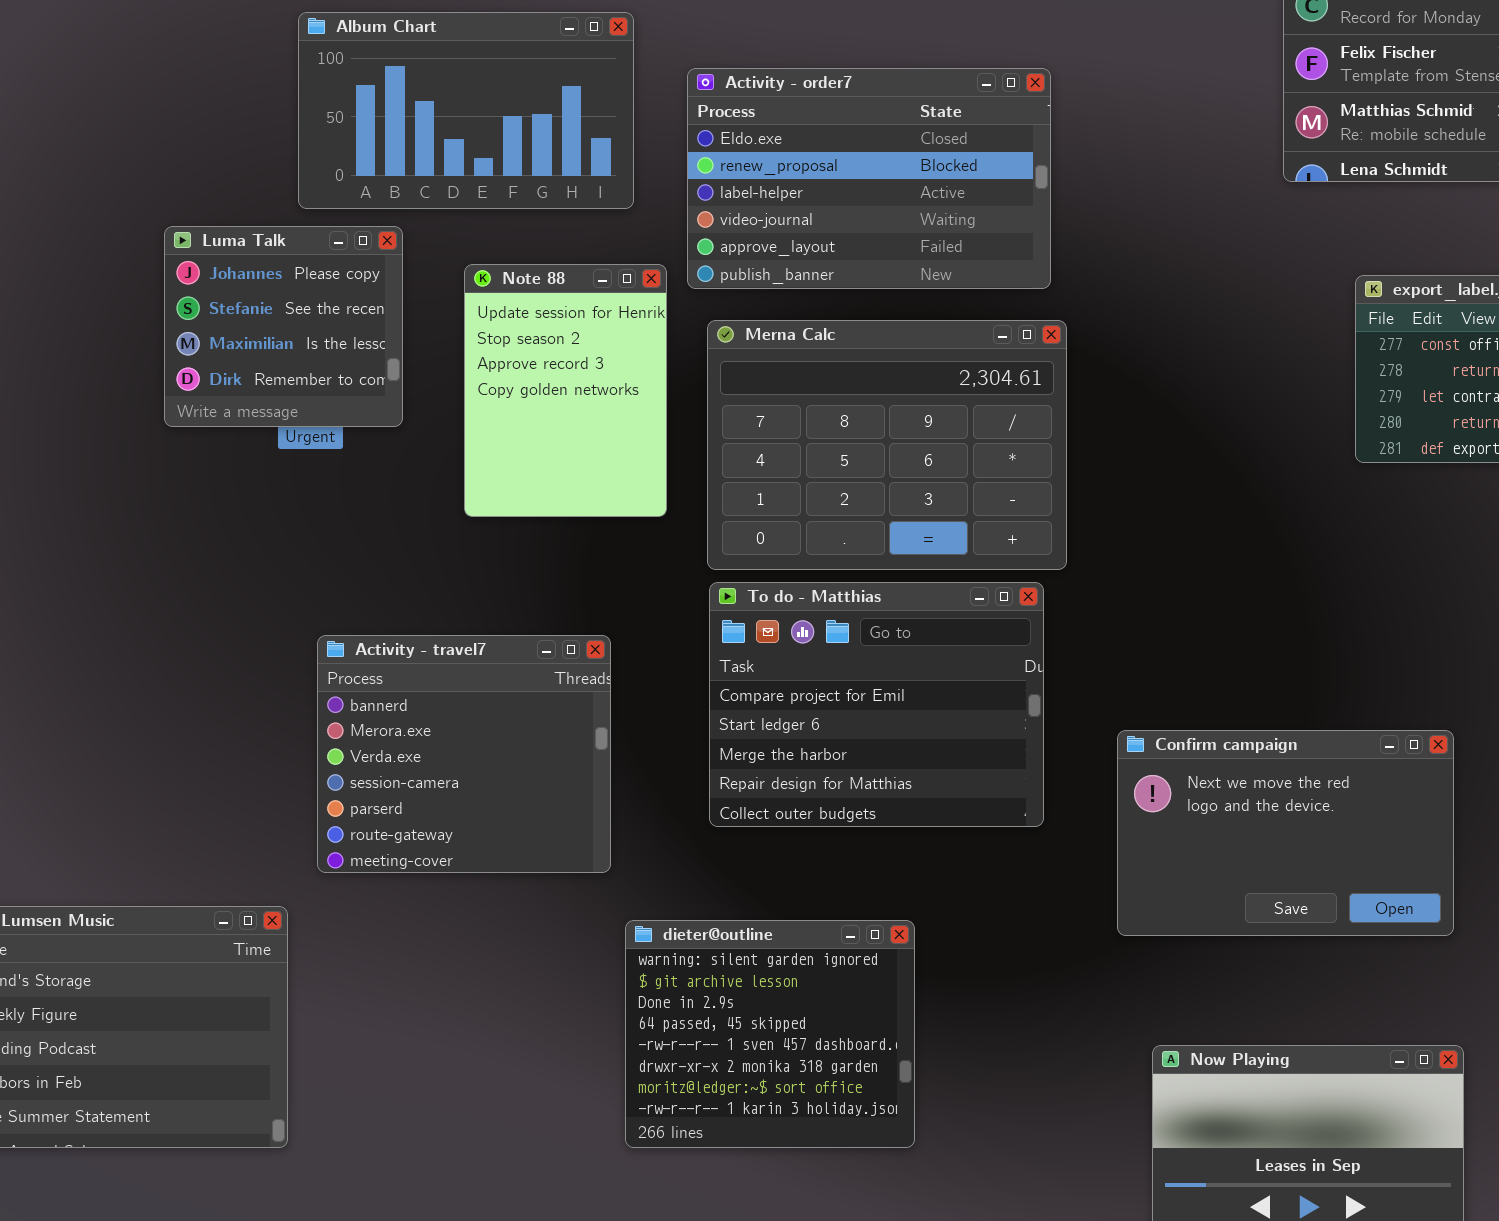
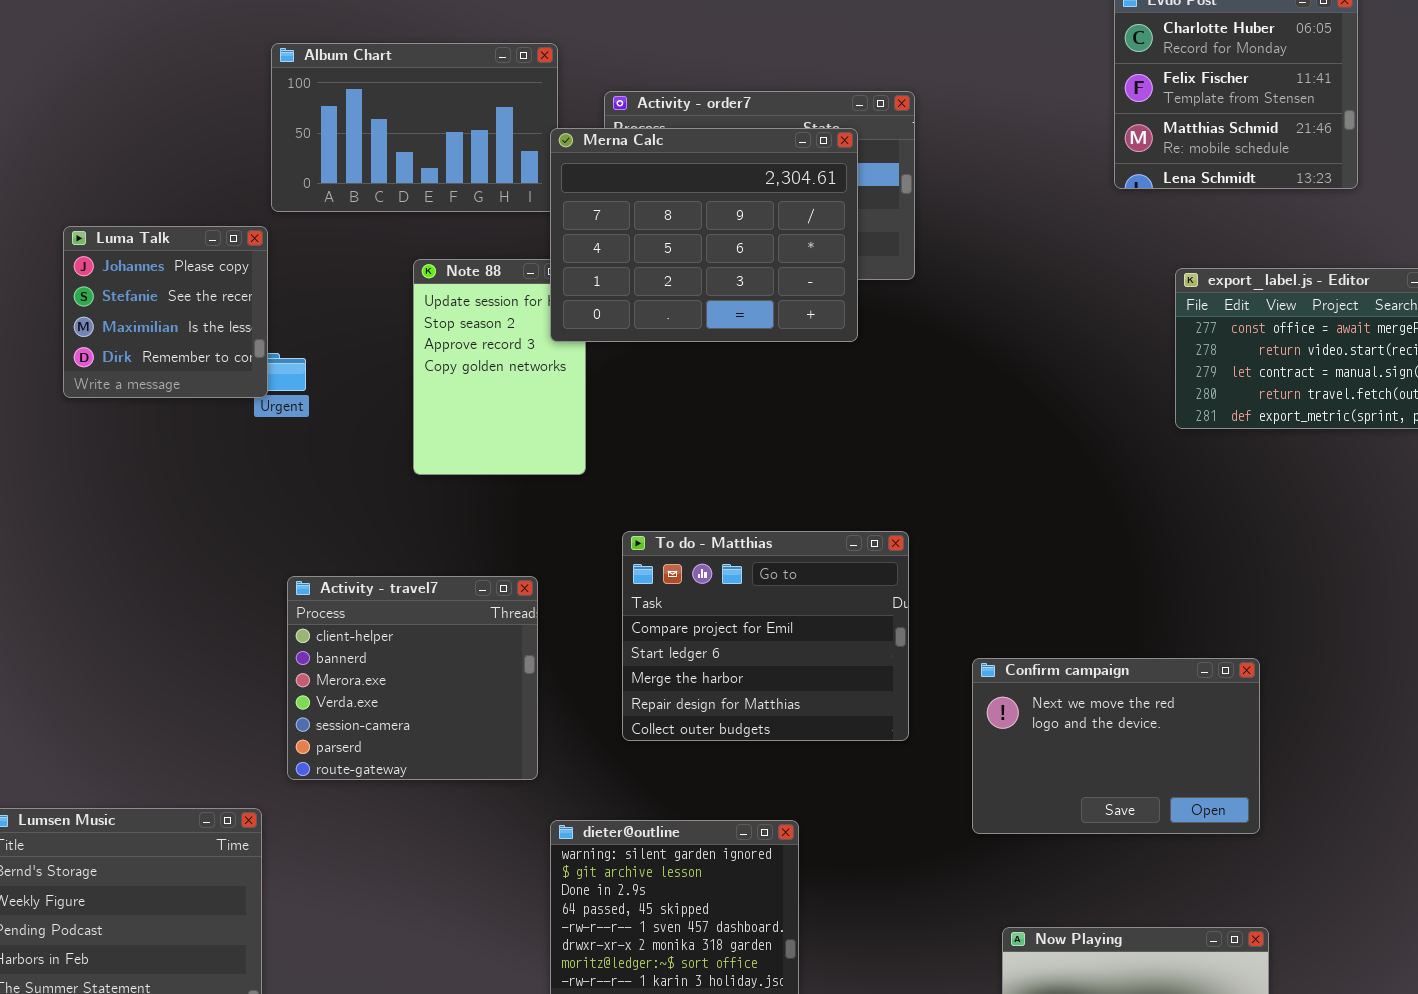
Luma Talk: [164,226,403,427] -> [63,226,268,398], moved
Merna Calc: [707,320,1067,570] -> [550,128,858,342], moved
Activity - travel7: [317,635,611,873] -> [287,576,538,780], scrolled up 1 row

